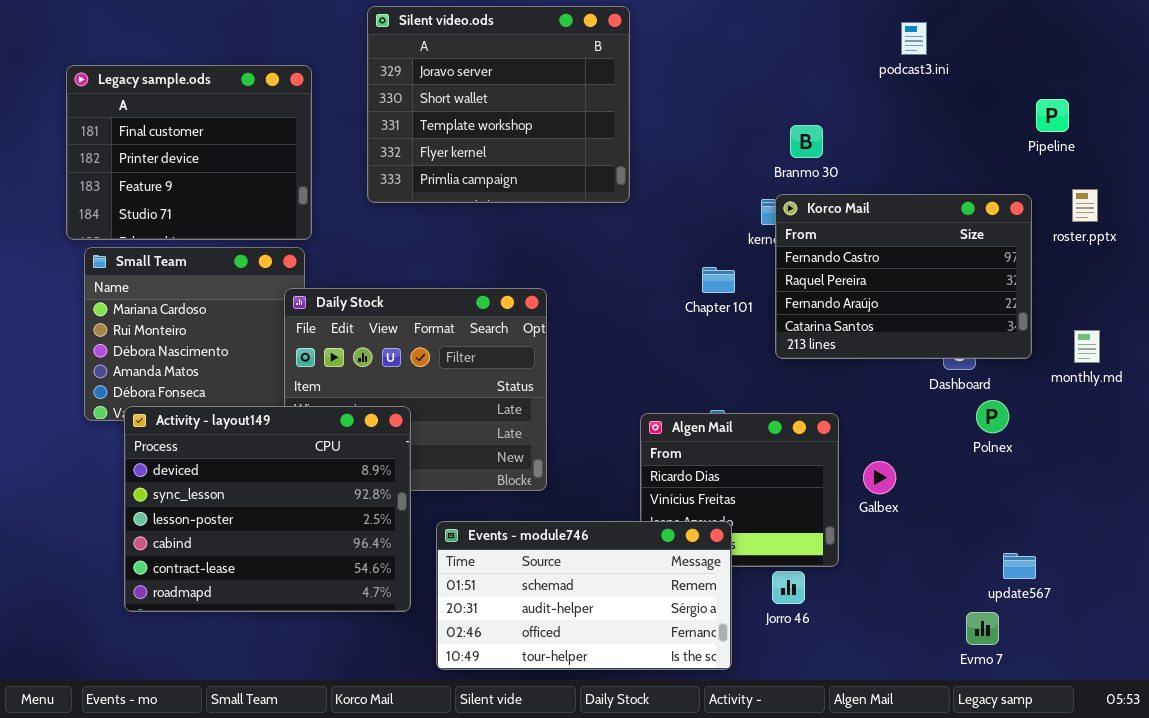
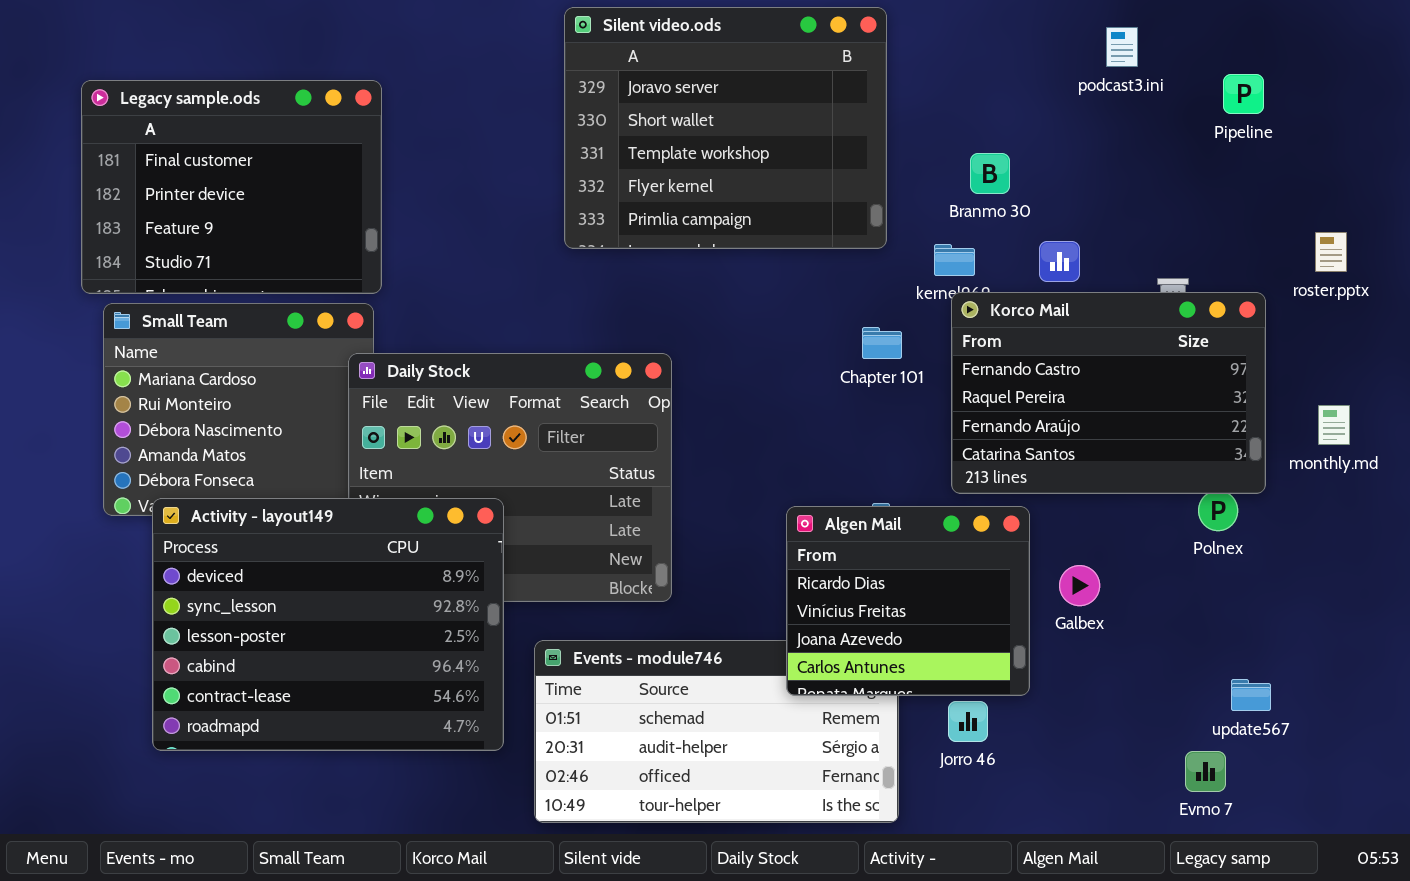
Silent video.ods: [367,6,630,203] -> [564,7,887,249], moved
Pipeline: [1036,99,1069,132] -> [1223,74,1264,114], moved
Korco Mail: [775,194,1032,359] -> [951,292,1266,494], moved
Algen Mail: [640,413,839,567] -> [786,506,1030,696], raised

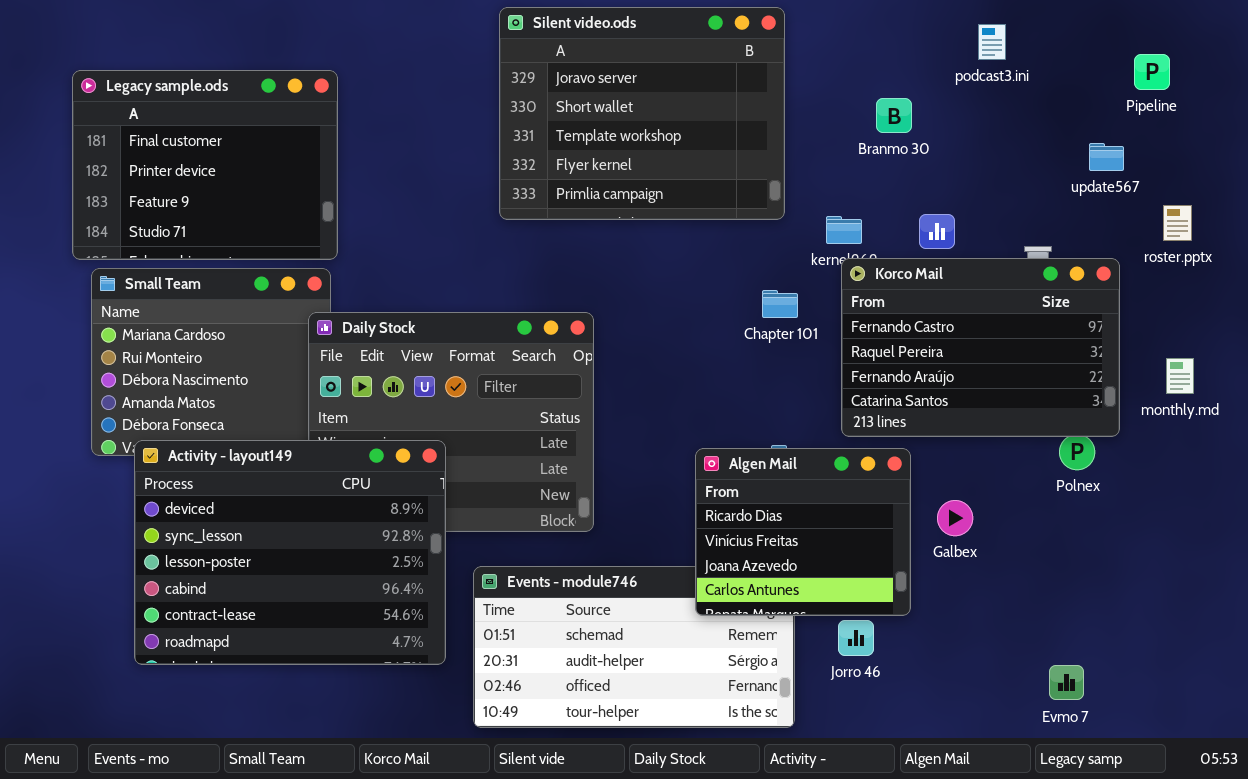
Pipeline: [1223,74,1264,114] -> [1134,54,1170,90], moved
Branmo 30: [970,153,1010,194] -> [876,98,912,133], moved
update567: [1231,679,1271,711] -> [1089,143,1124,171], moved

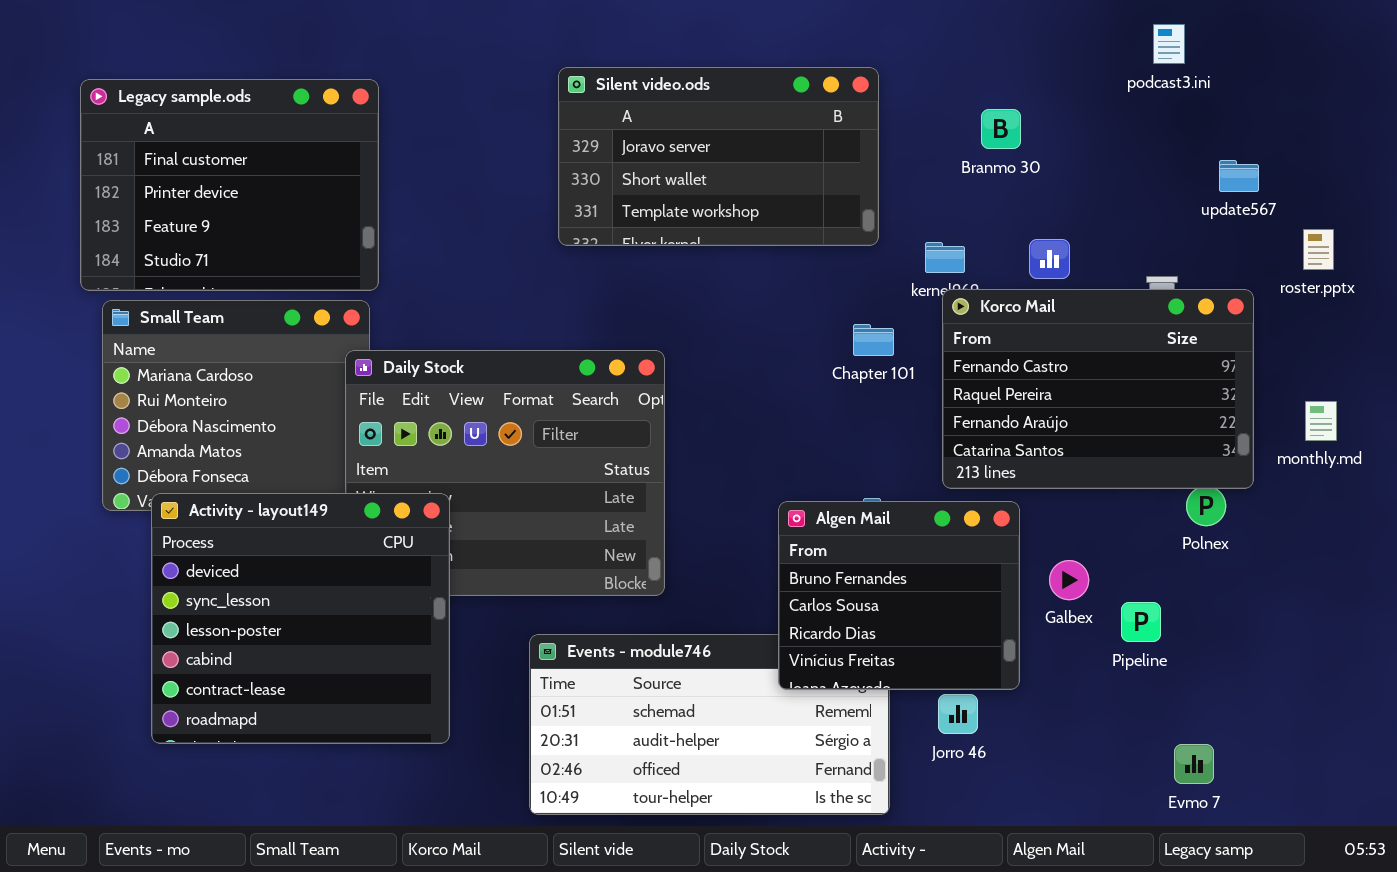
Silent video.ods: [499,7,785,220] -> [558,67,879,246], resized
podcast3.ini: [978,24,1006,60] -> [1153,24,1185,64], moved
Pipeline: [1134,54,1170,90] -> [1121,602,1161,642], moved
Activity - layout149: [134,440,446,665] -> [151,493,450,744], resized
Algen Mail: [695,448,911,616] -> [778,501,1020,690], scrolled up 2 rows

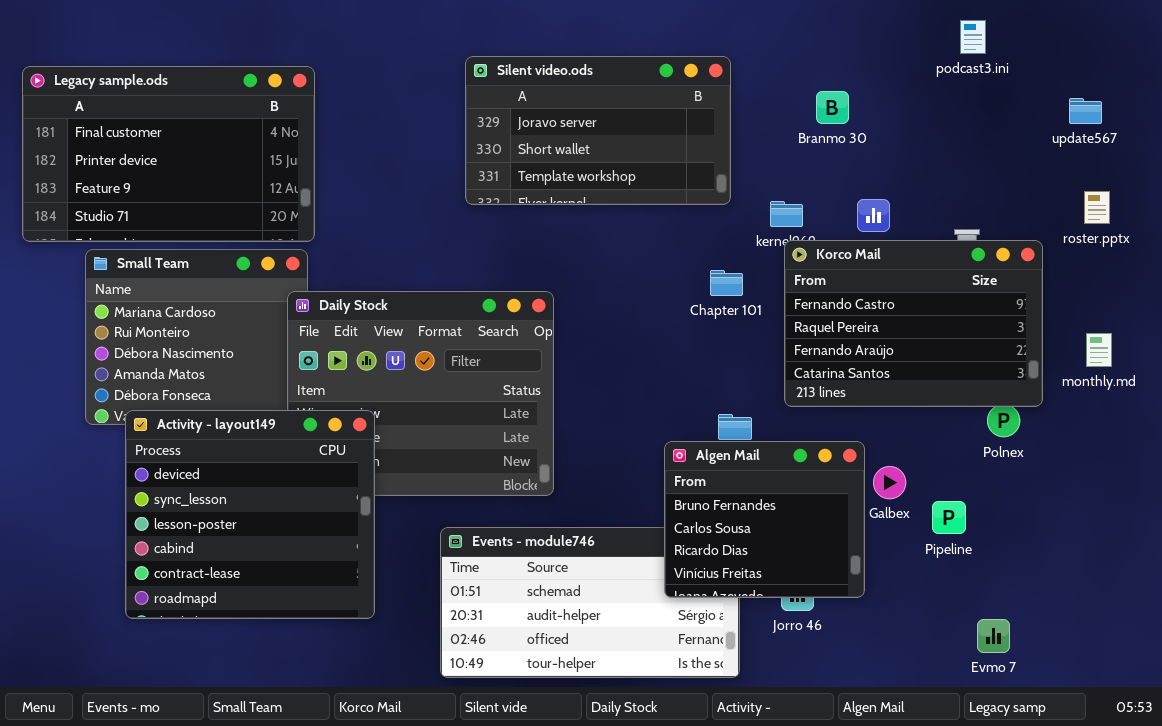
Legacy sample.ods: [80,79,379,291] -> [22,66,315,242], resized
update567: [1219,160,1259,192] -> [1069,98,1102,124], moved
Algen Mail: [778,501,1020,690] -> [664,441,865,598], moved

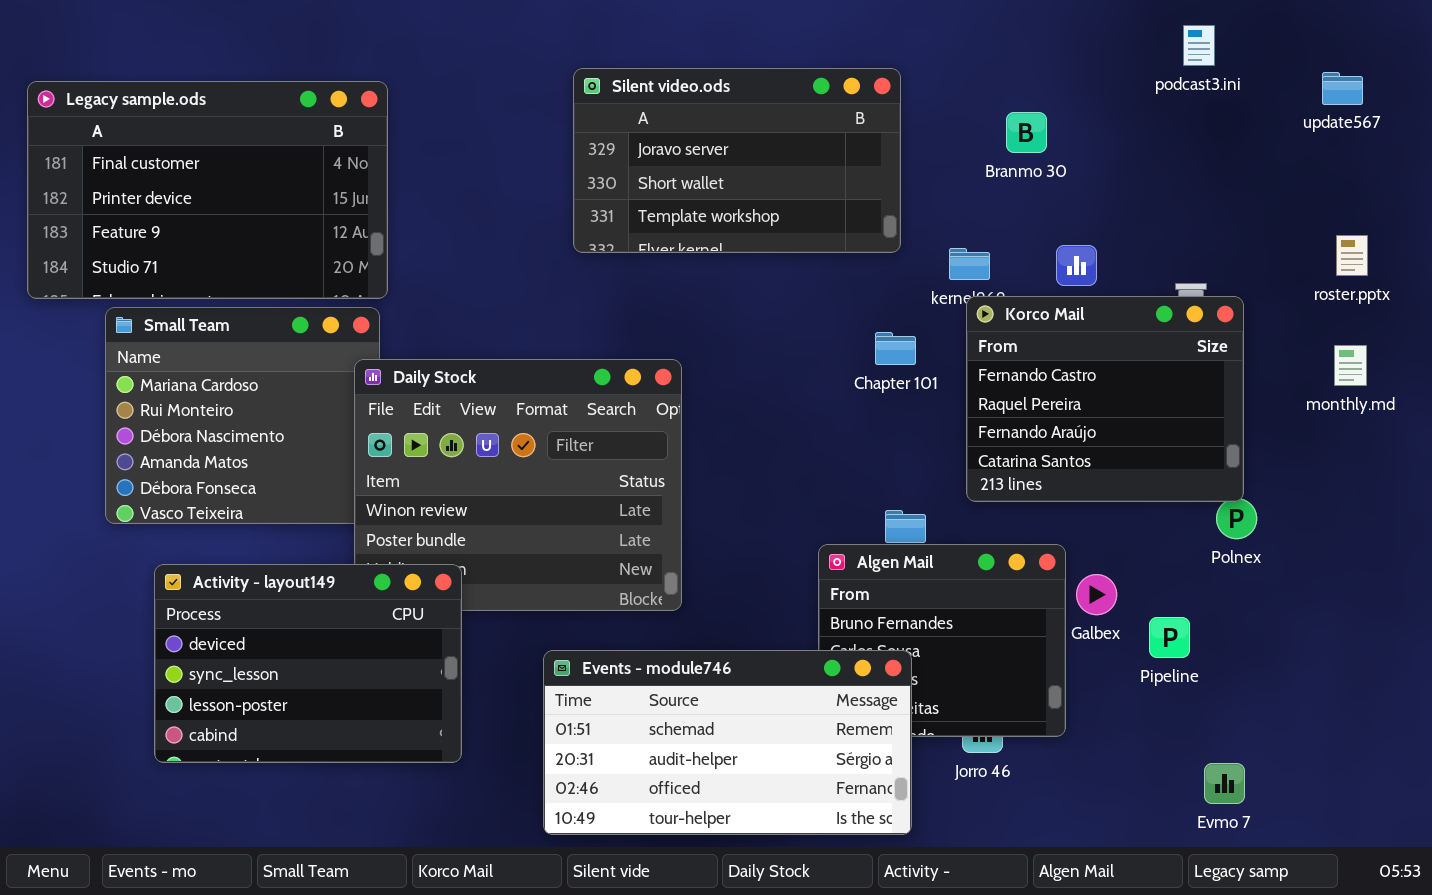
update567: [1069,98,1102,124] -> [1322,72,1363,105], moved
Korco Mail: [784,240,1043,407] -> [966,296,1244,502], resized
monthly.md: [1086,333,1112,367] -> [1334,345,1367,386], moved
Activity - layout149: [125,410,375,619] -> [154,564,462,763], resized
Events - module746: [440,527,740,678] -> [543,650,912,835], raised

